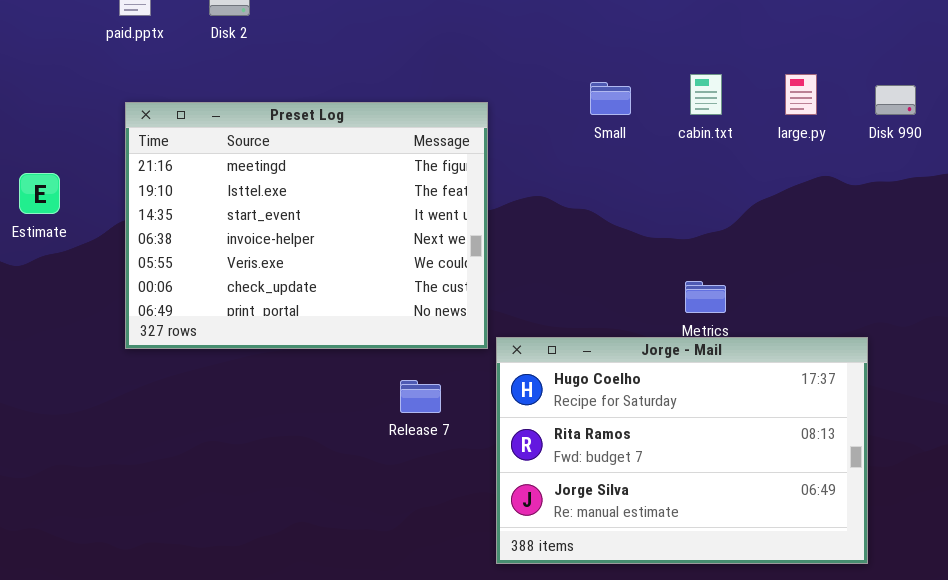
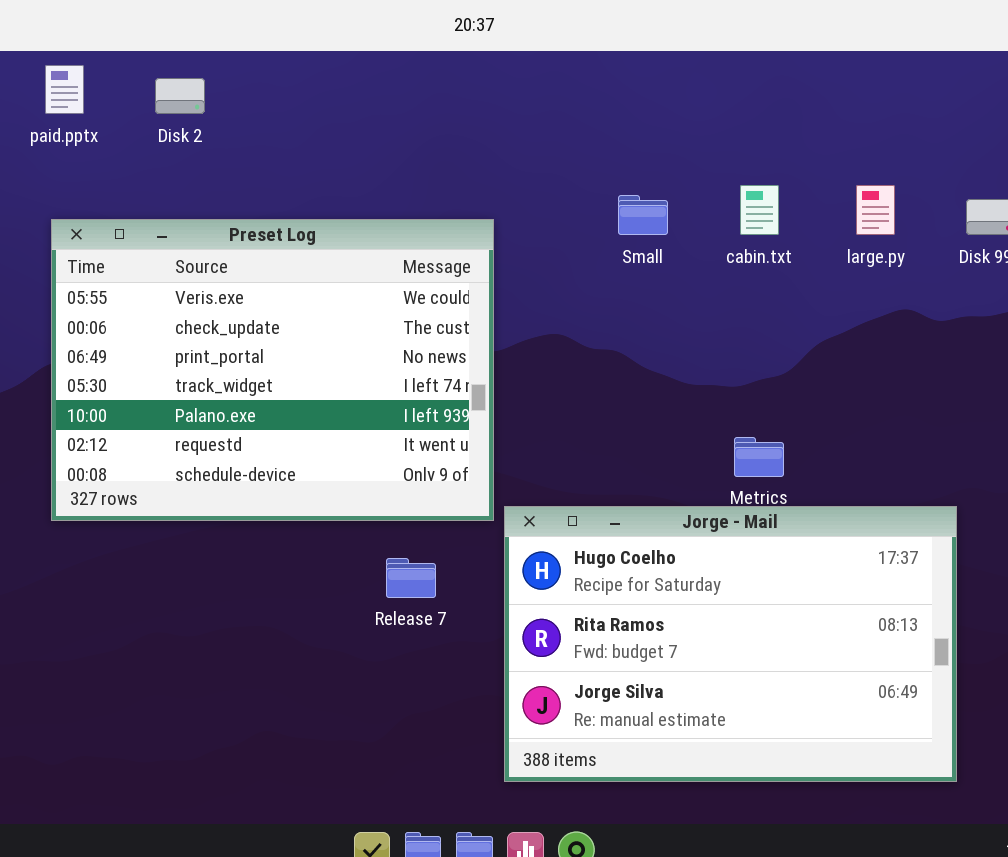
Preset Log: [125,102,488,349] -> [51,219,494,521], scrolled down 4 rows

